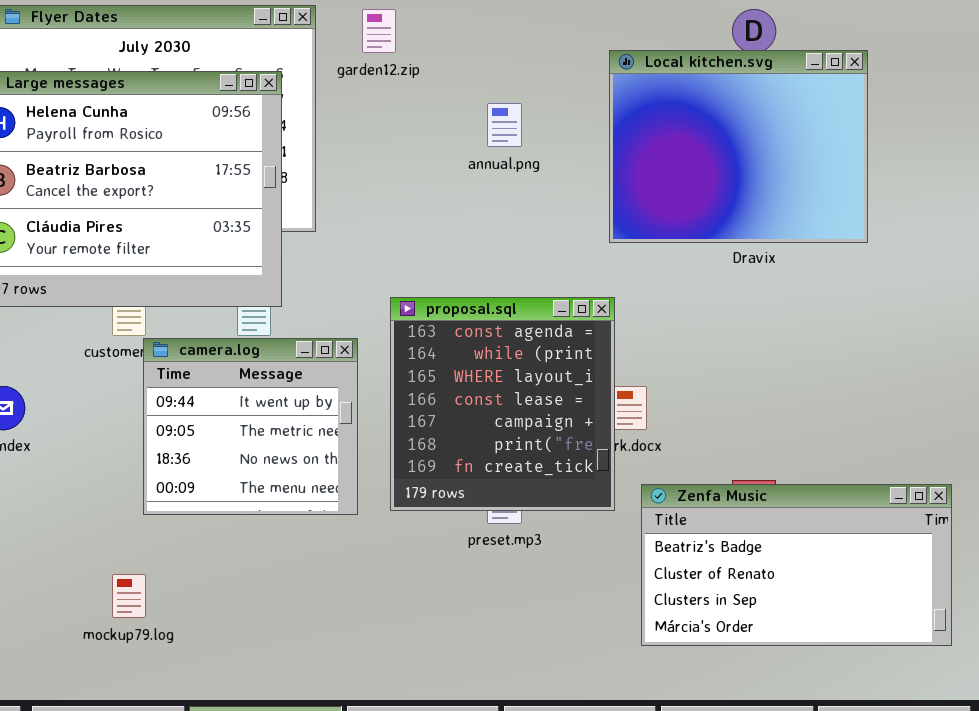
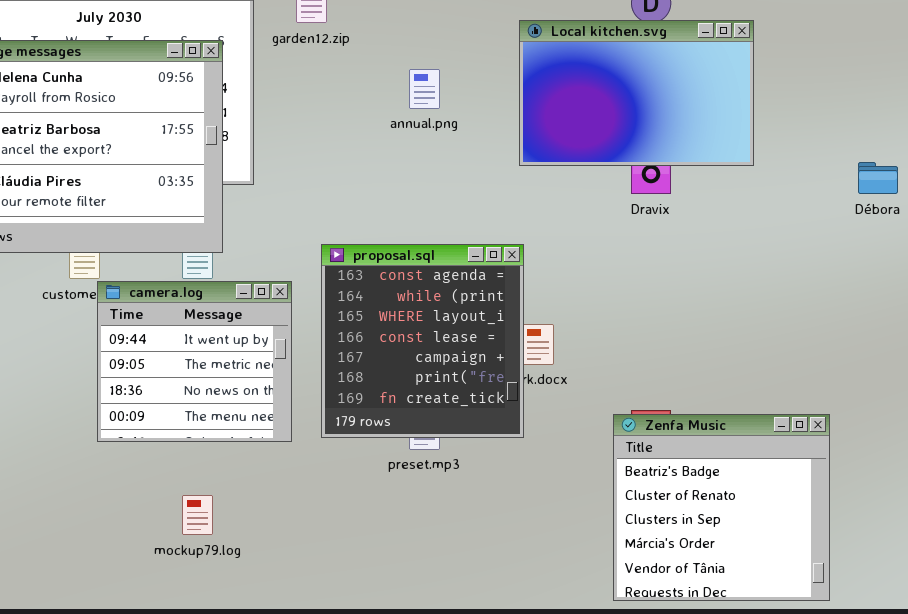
Local kitchen.svg: [609,50,868,243] -> [519,20,754,166], resized
Zenfa Music: [641,484,952,646] -> [613,414,830,601], resized
mockup79.log: [112,574,146,618] -> [182,495,213,535], moved

